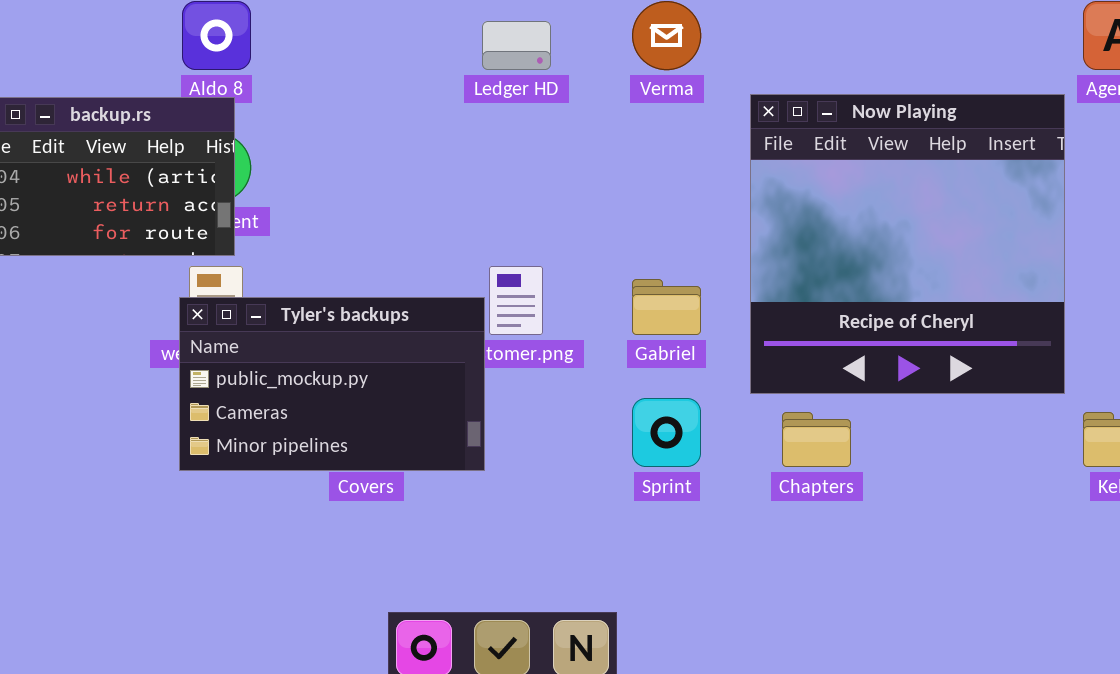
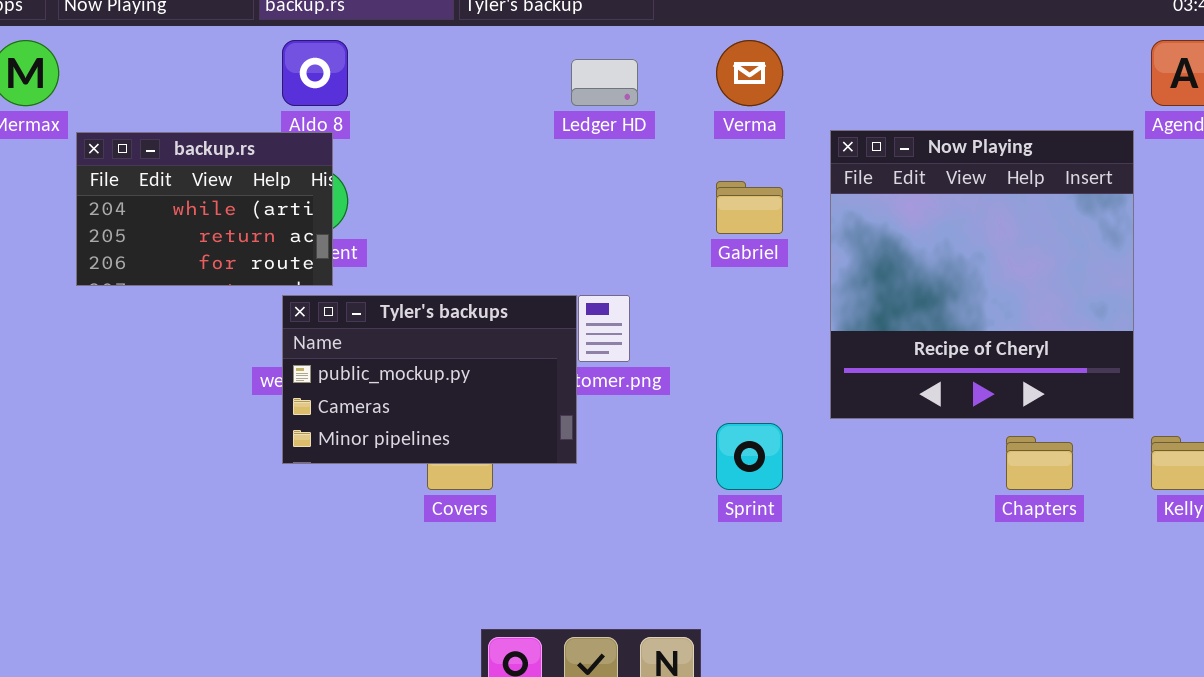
Gabriel: [632,279,701,335] -> [716,181,783,234], moved
Tyler's backups: [179,297,485,471] -> [282,295,577,464], moved
Chapters: [782,412,851,467] -> [1006,436,1073,490], moved

